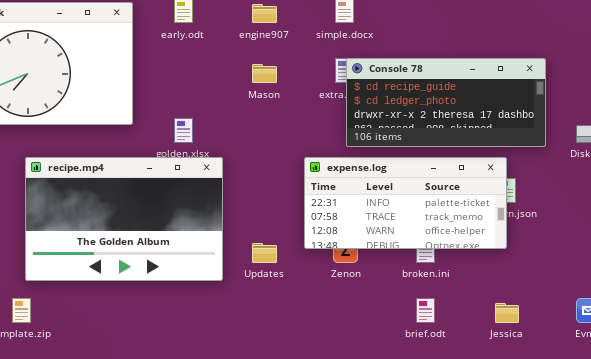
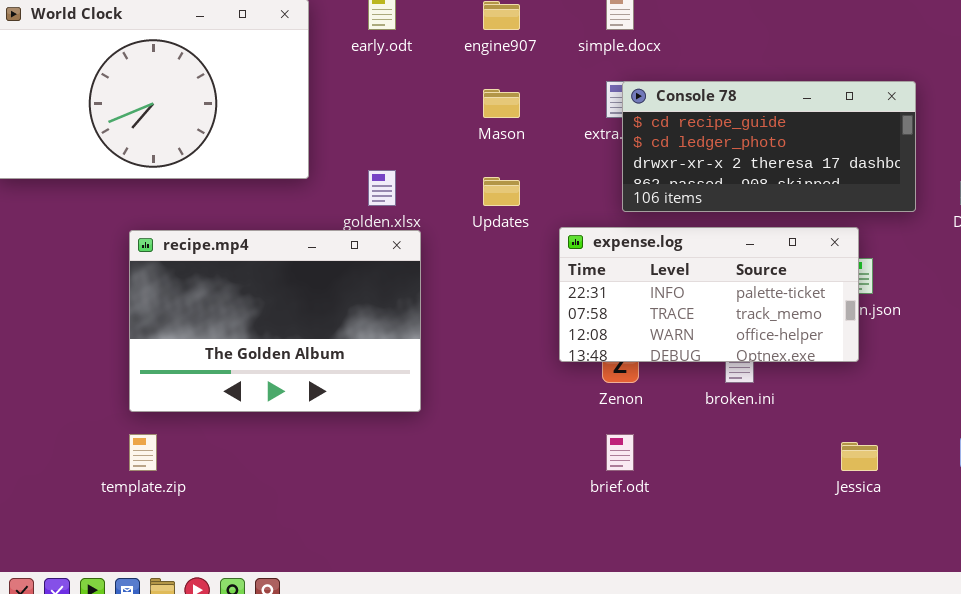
recipe.mp4: [25,157,223,281] -> [129,230,421,412], moved
Updates: [252,243,277,263] -> [483,177,520,206], moved
brief.odt: [416,298,435,323] -> [606,434,634,471], moved

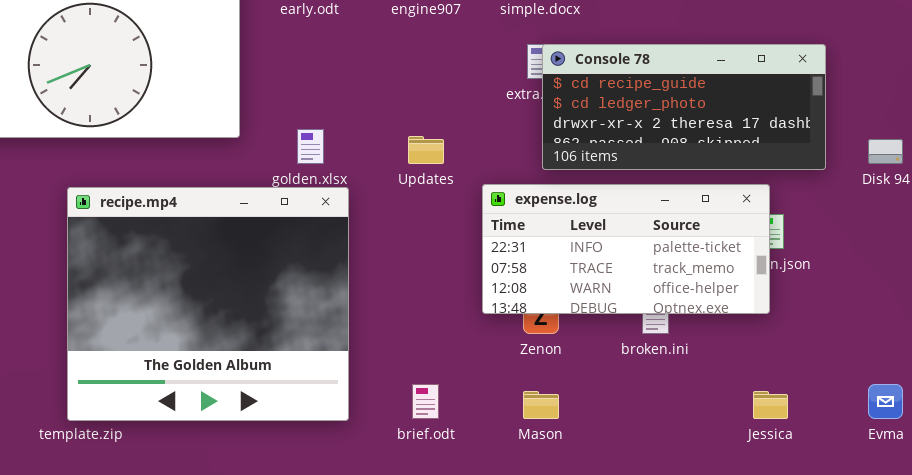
Mason: [483,89,520,118] -> [523,391,559,419], moved
recipe.mp4: [129,230,421,412] -> [67,187,349,421], resized
brief.odt: [606,434,634,471] -> [412,384,439,419], moved

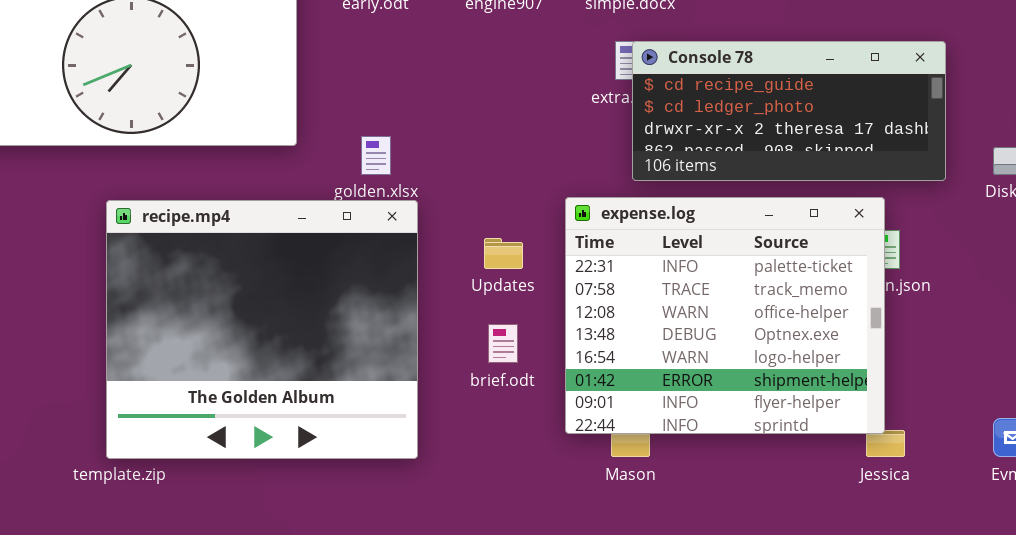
Updates: [408,136,444,164] -> [484,238,523,269], moved
expense.log: [482,184,770,314] -> [565,197,885,434], resized
brief.odt: [412,384,439,419] -> [488,324,518,363], moved

